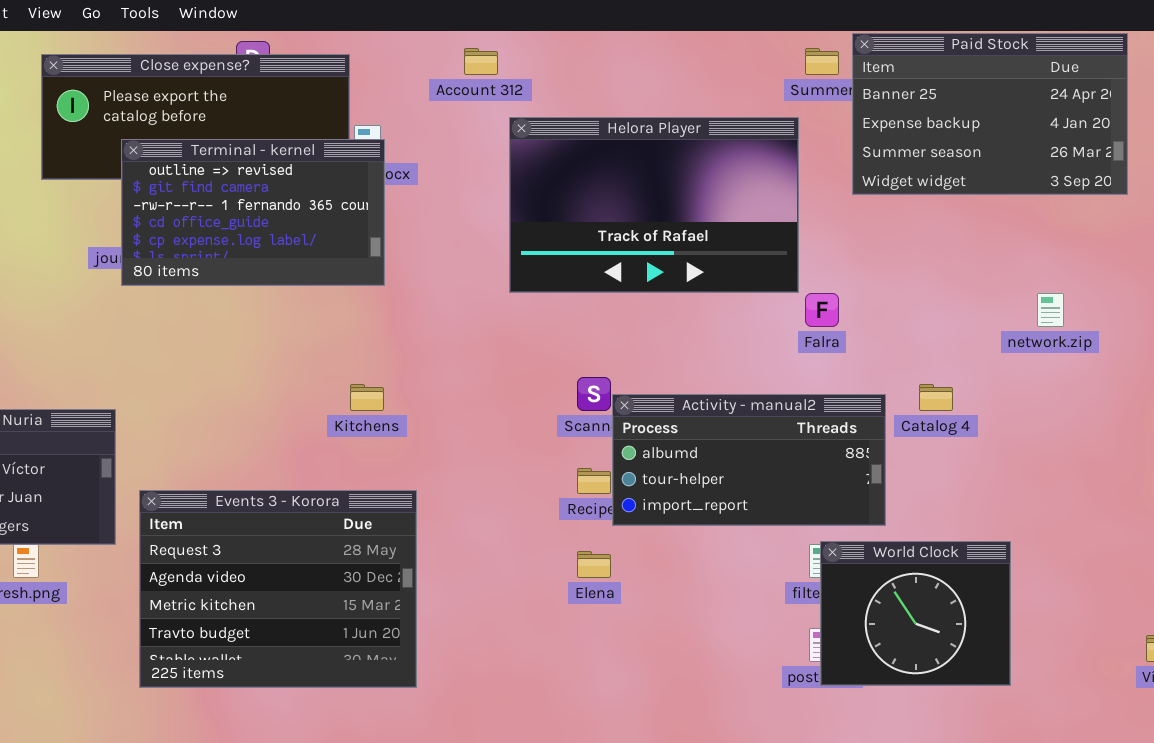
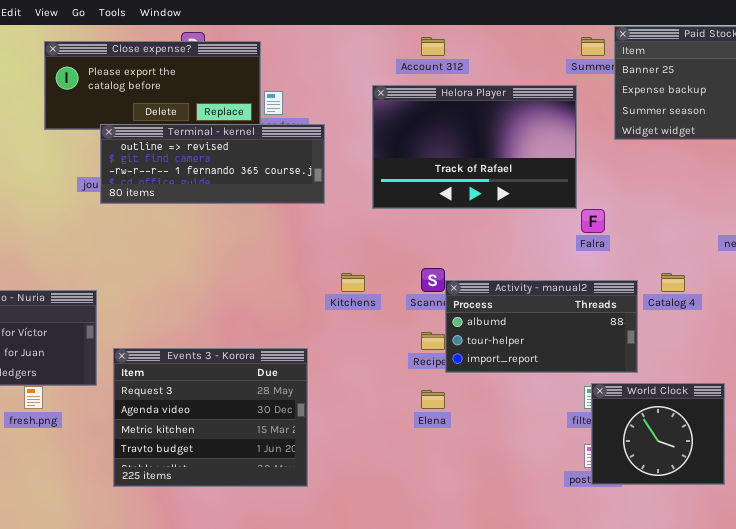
Account 312: [464,48,498,75] -> [421,37,445,56], moved
Terminal - kernel: [121,139,385,286] -> [100,124,325,204], resized
Kitchens: [350,384,384,411] -> [341,273,365,292], moved

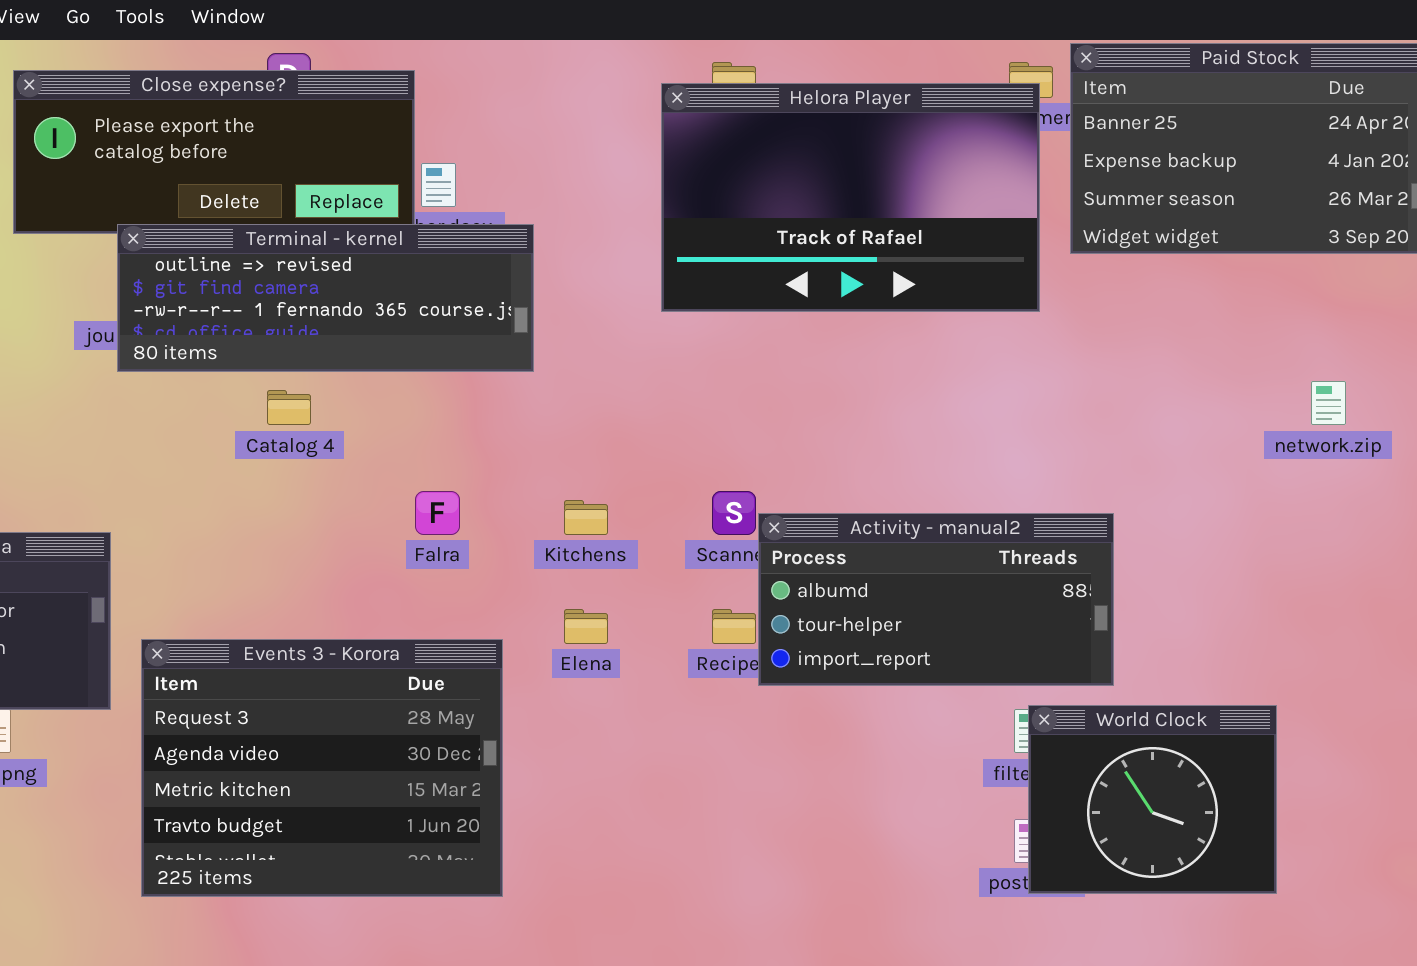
Helora Player: [372,85,577,209] -> [661,83,1040,312], moved
Falra: [581,209,605,233] -> [415,491,460,535], moved
Catalog 4: [661,273,685,292] -> [267,390,311,425], moved
Elena: [421,390,445,409] -> [564,609,608,644], moved

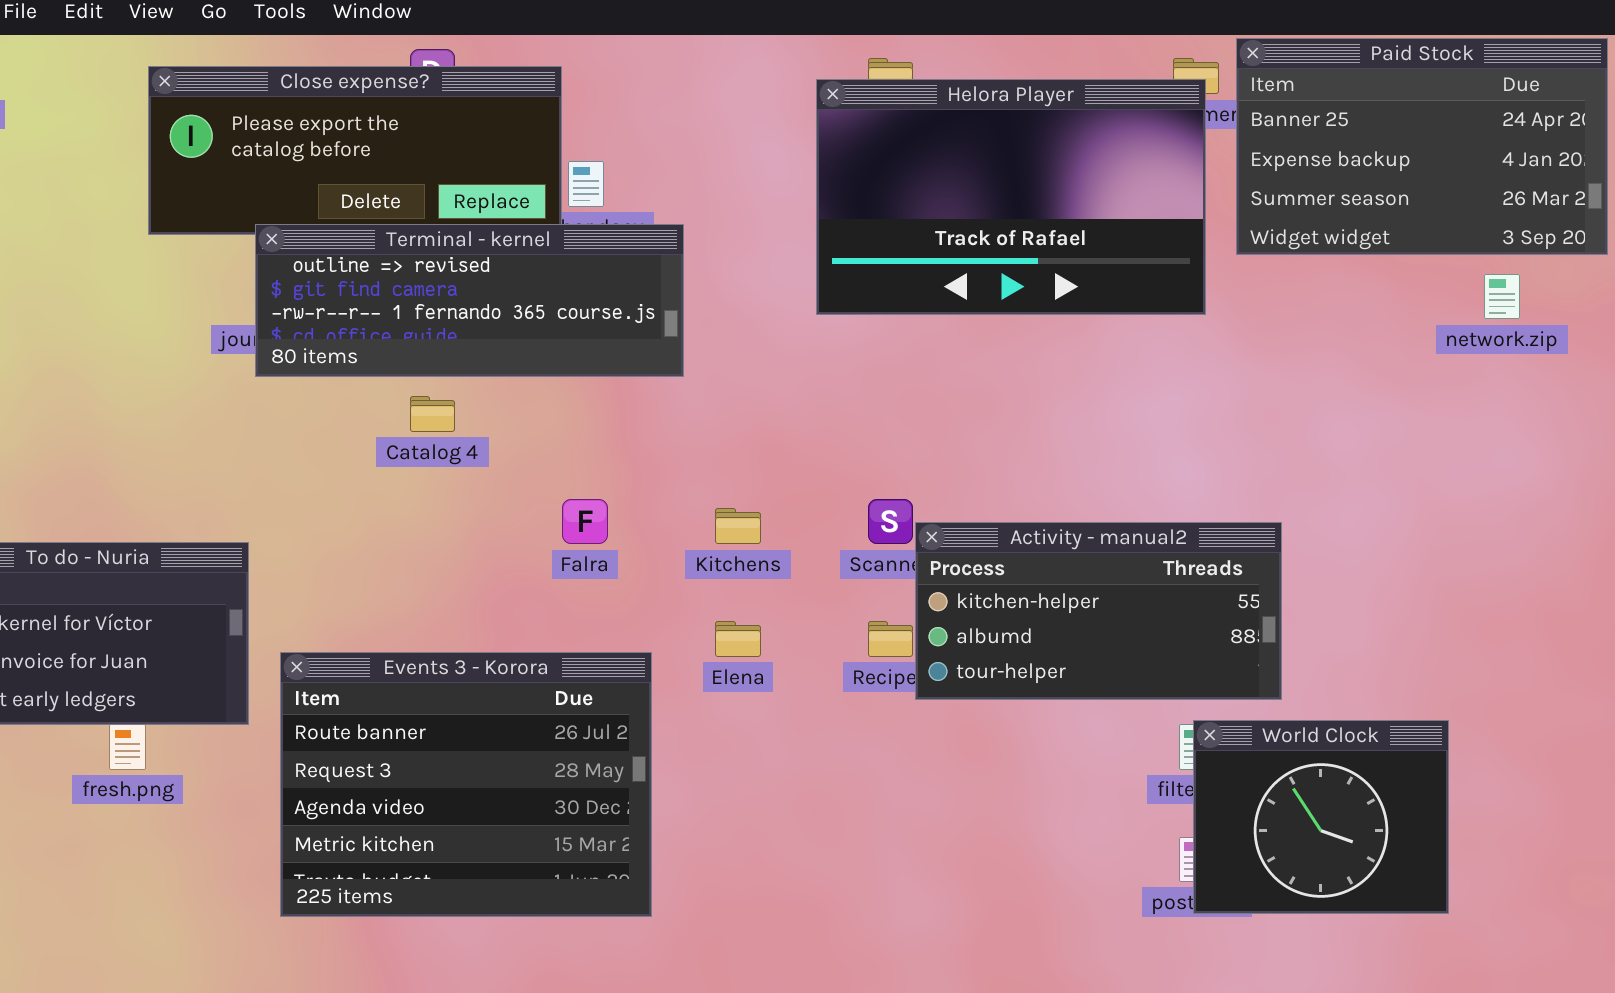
network.zip: [1311,381,1346,425] -> [1484,274,1520,319], moved
Activity - manual2: [758,513,1114,686] -> [915,522,1282,700], scrolled up 1 row
Events 3 - Korora: [141,639,503,897] -> [280,652,652,917], scrolled up 1 row

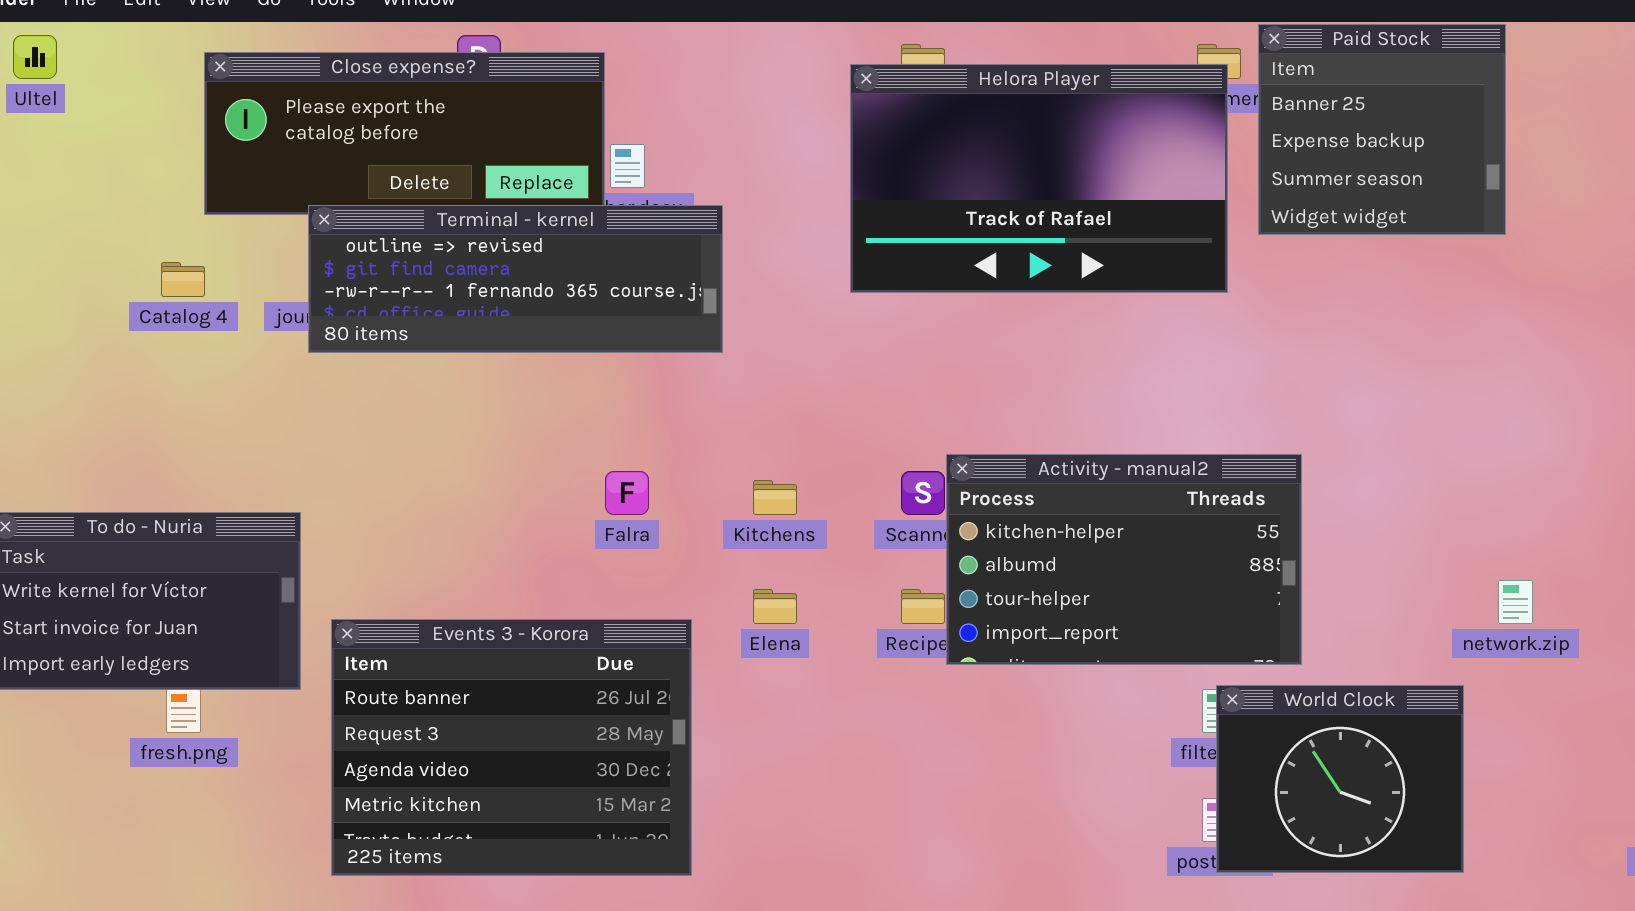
Paid Stock: [1236,38,1608,255] -> [1258,24,1506,235], resized
network.zip: [1484,274,1520,319] -> [1498,580,1533,624], moved
Catalog 4: [410,396,455,432] -> [161,262,205,297], moved
Activity - manual2: [915,522,1282,700] -> [946,454,1302,665], resized

